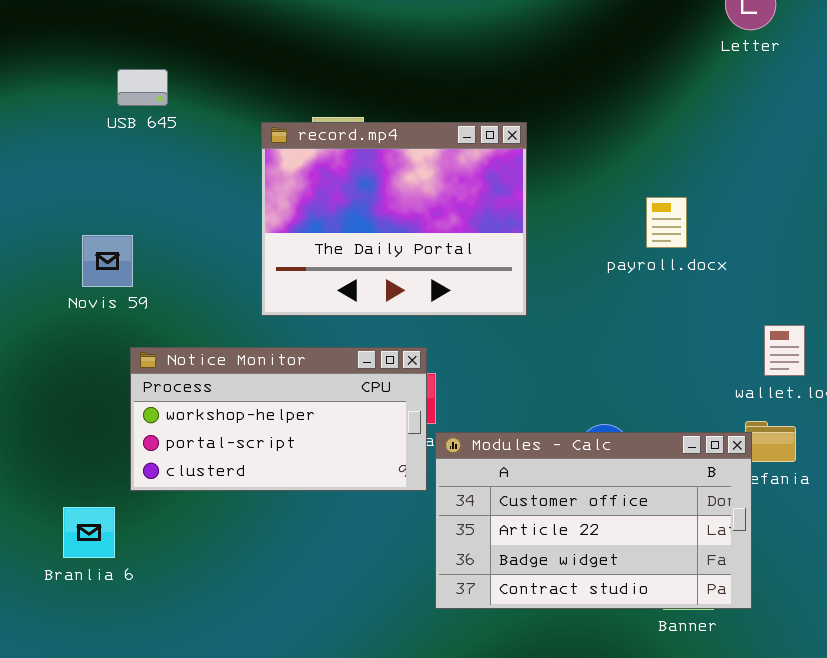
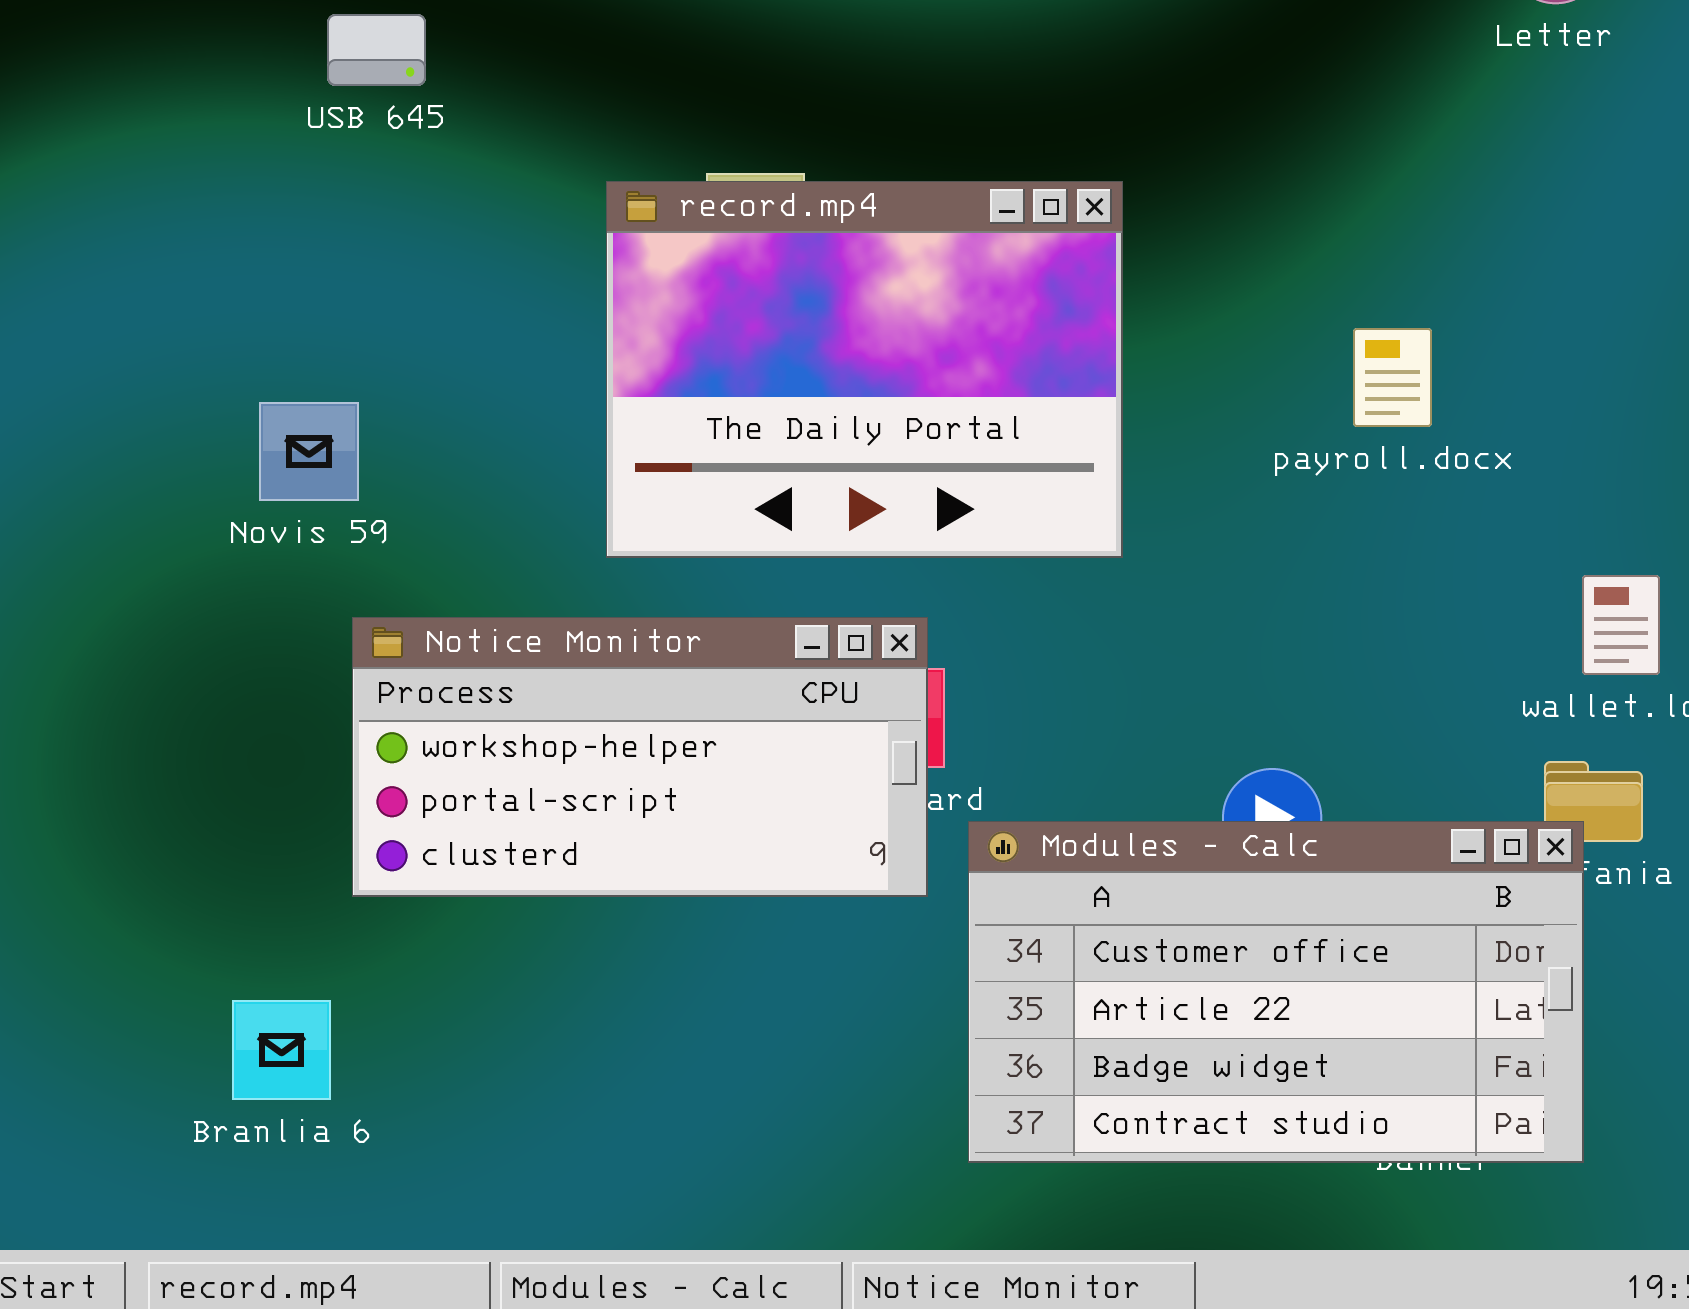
USB 645: [117,69,168,106] -> [327,14,426,86], moved
Modules - Calc: [435,432,752,609] -> [968,821,1584,1163], moved
Branlia 6: [63,507,115,558] -> [232,1000,331,1100], moved

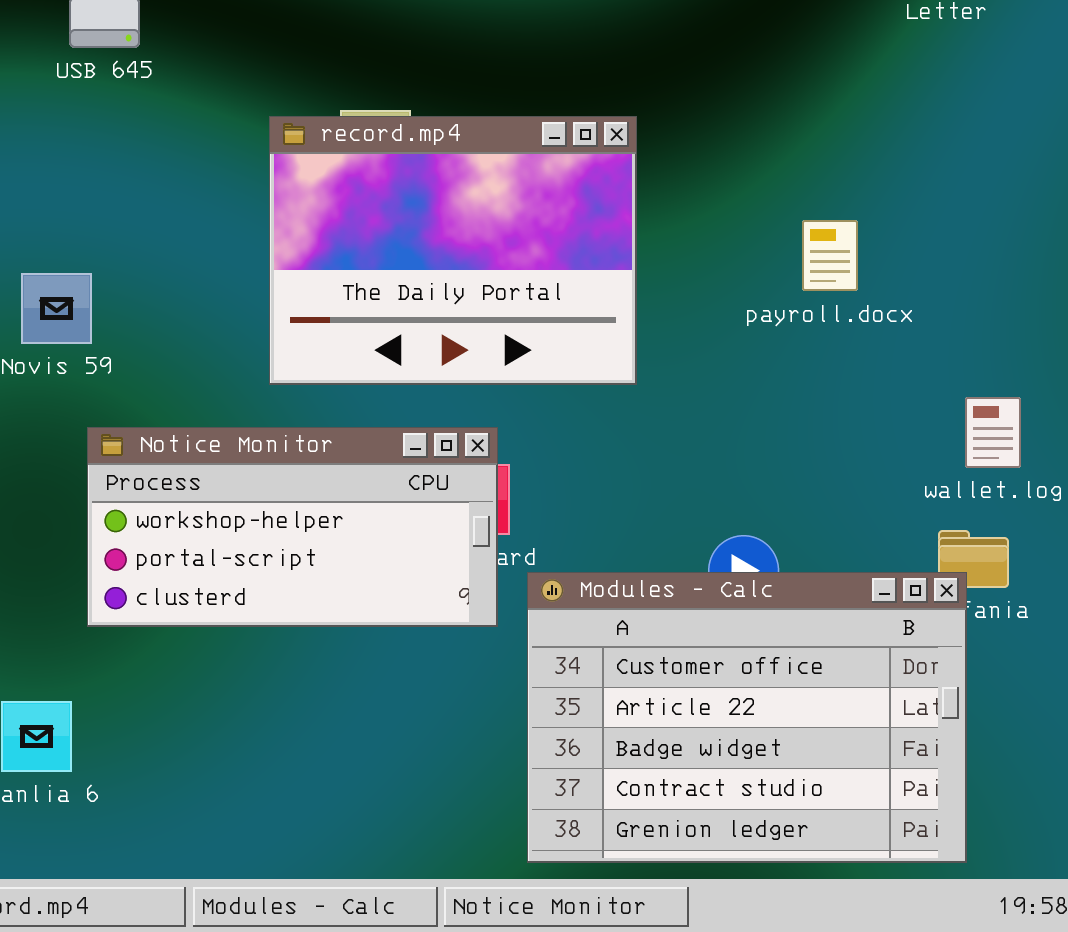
Modules - Calc: [968,821,1584,1163] -> [527,572,967,863], resized

